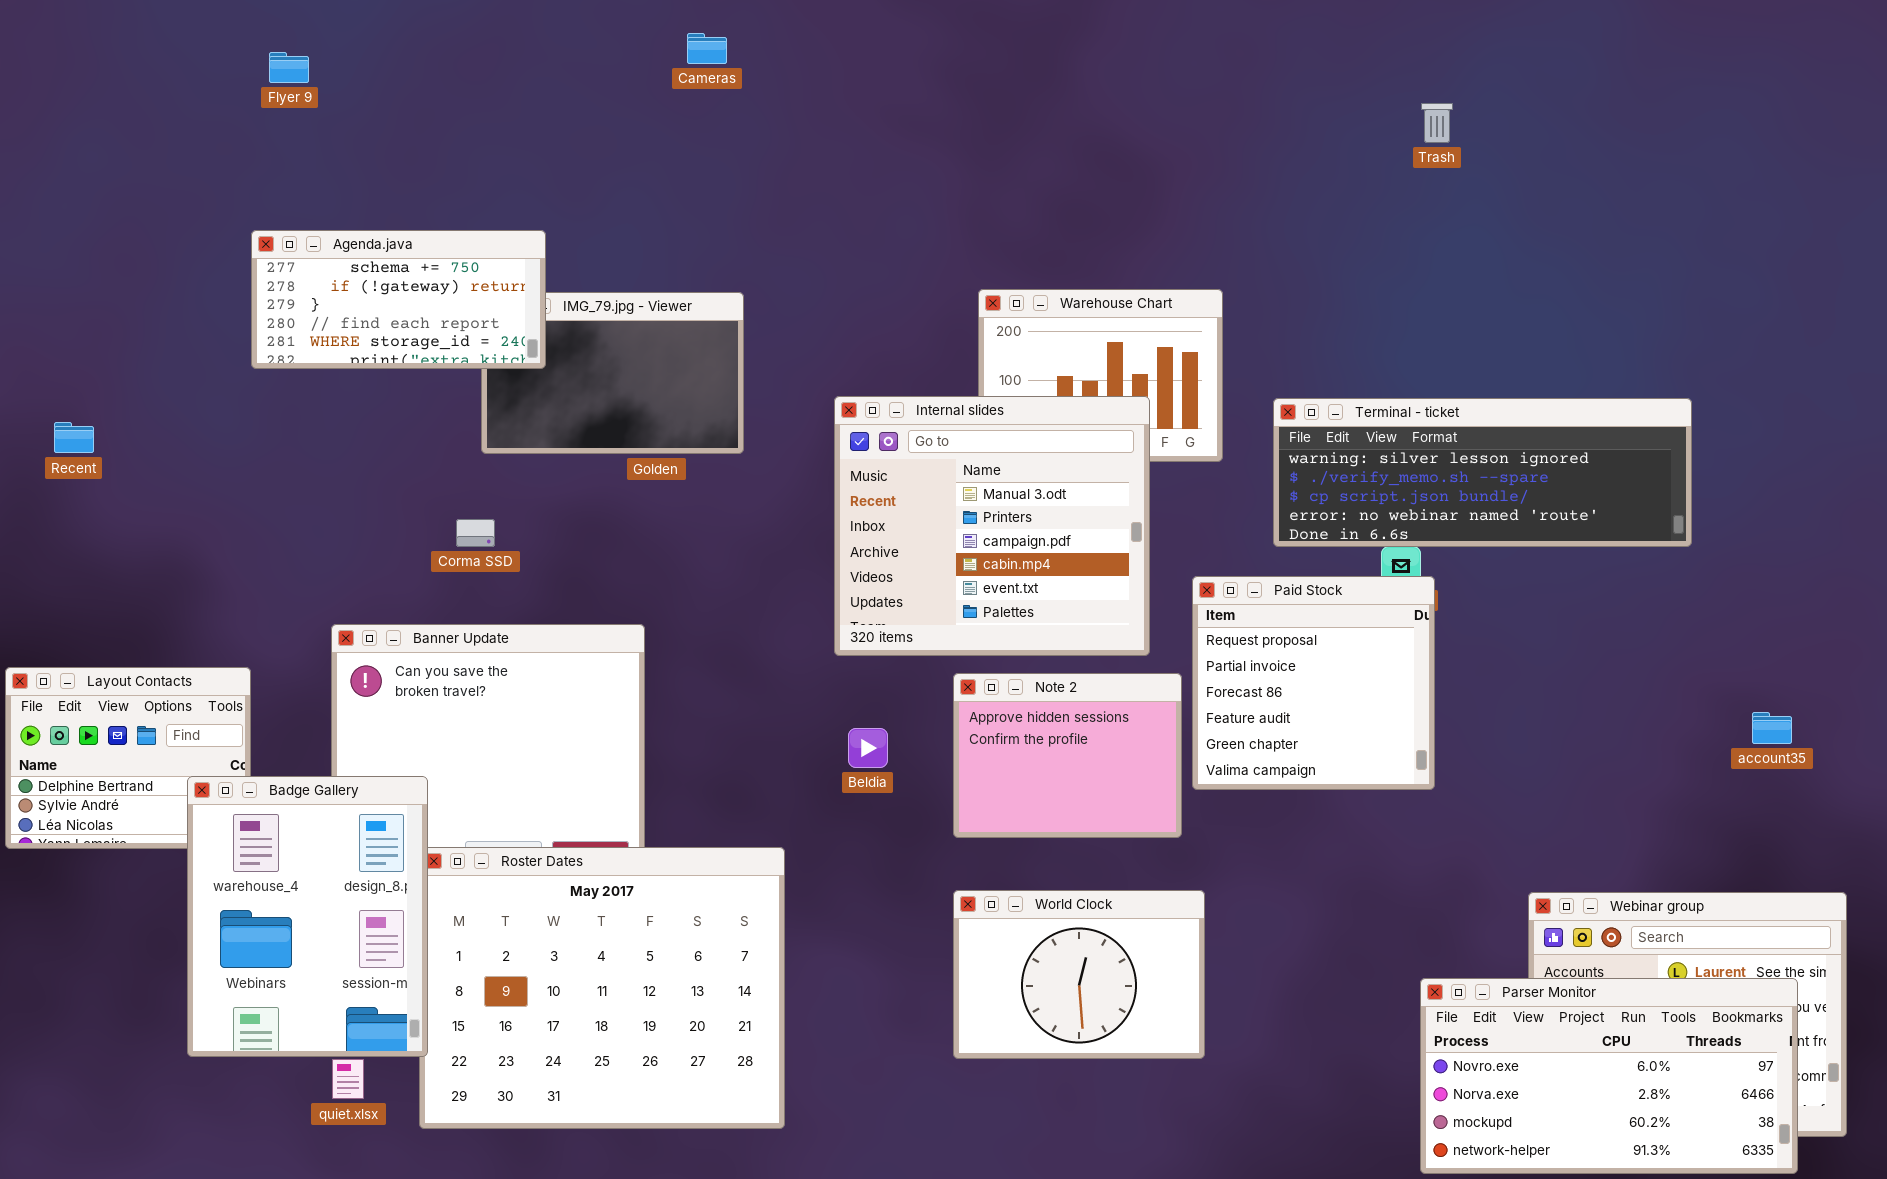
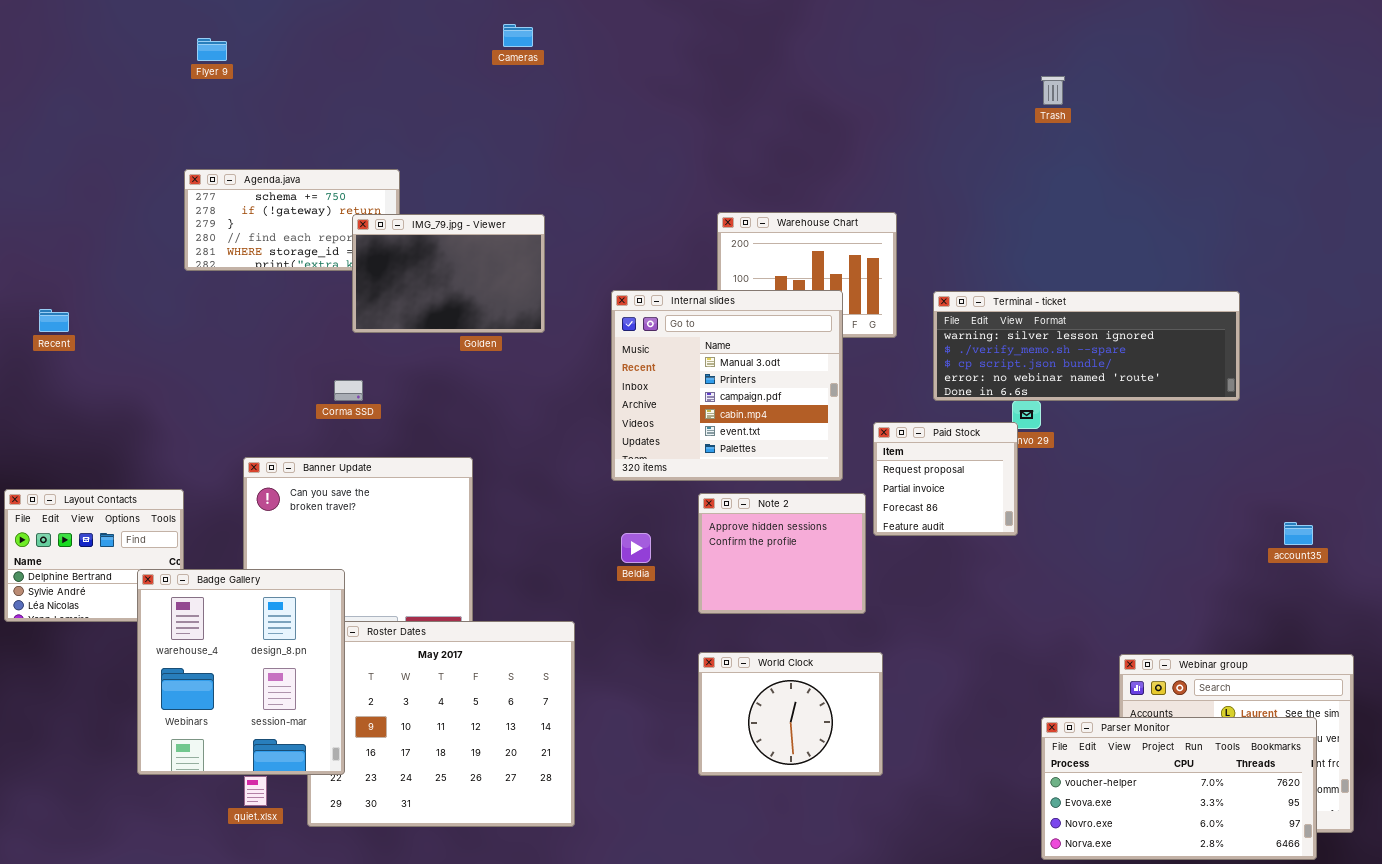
IMG_79.jpg - Viewer: [481,292,744,454] -> [352,214,545,333], raised
Paid Stock: [1192,576,1435,790] -> [873,422,1018,536], resized
Badge Gallery: [187,776,428,1057] -> [137,569,345,775], resized
Parser Monitor: [1420,978,1798,1174] -> [1041,717,1317,860], scrolled up 2 rows

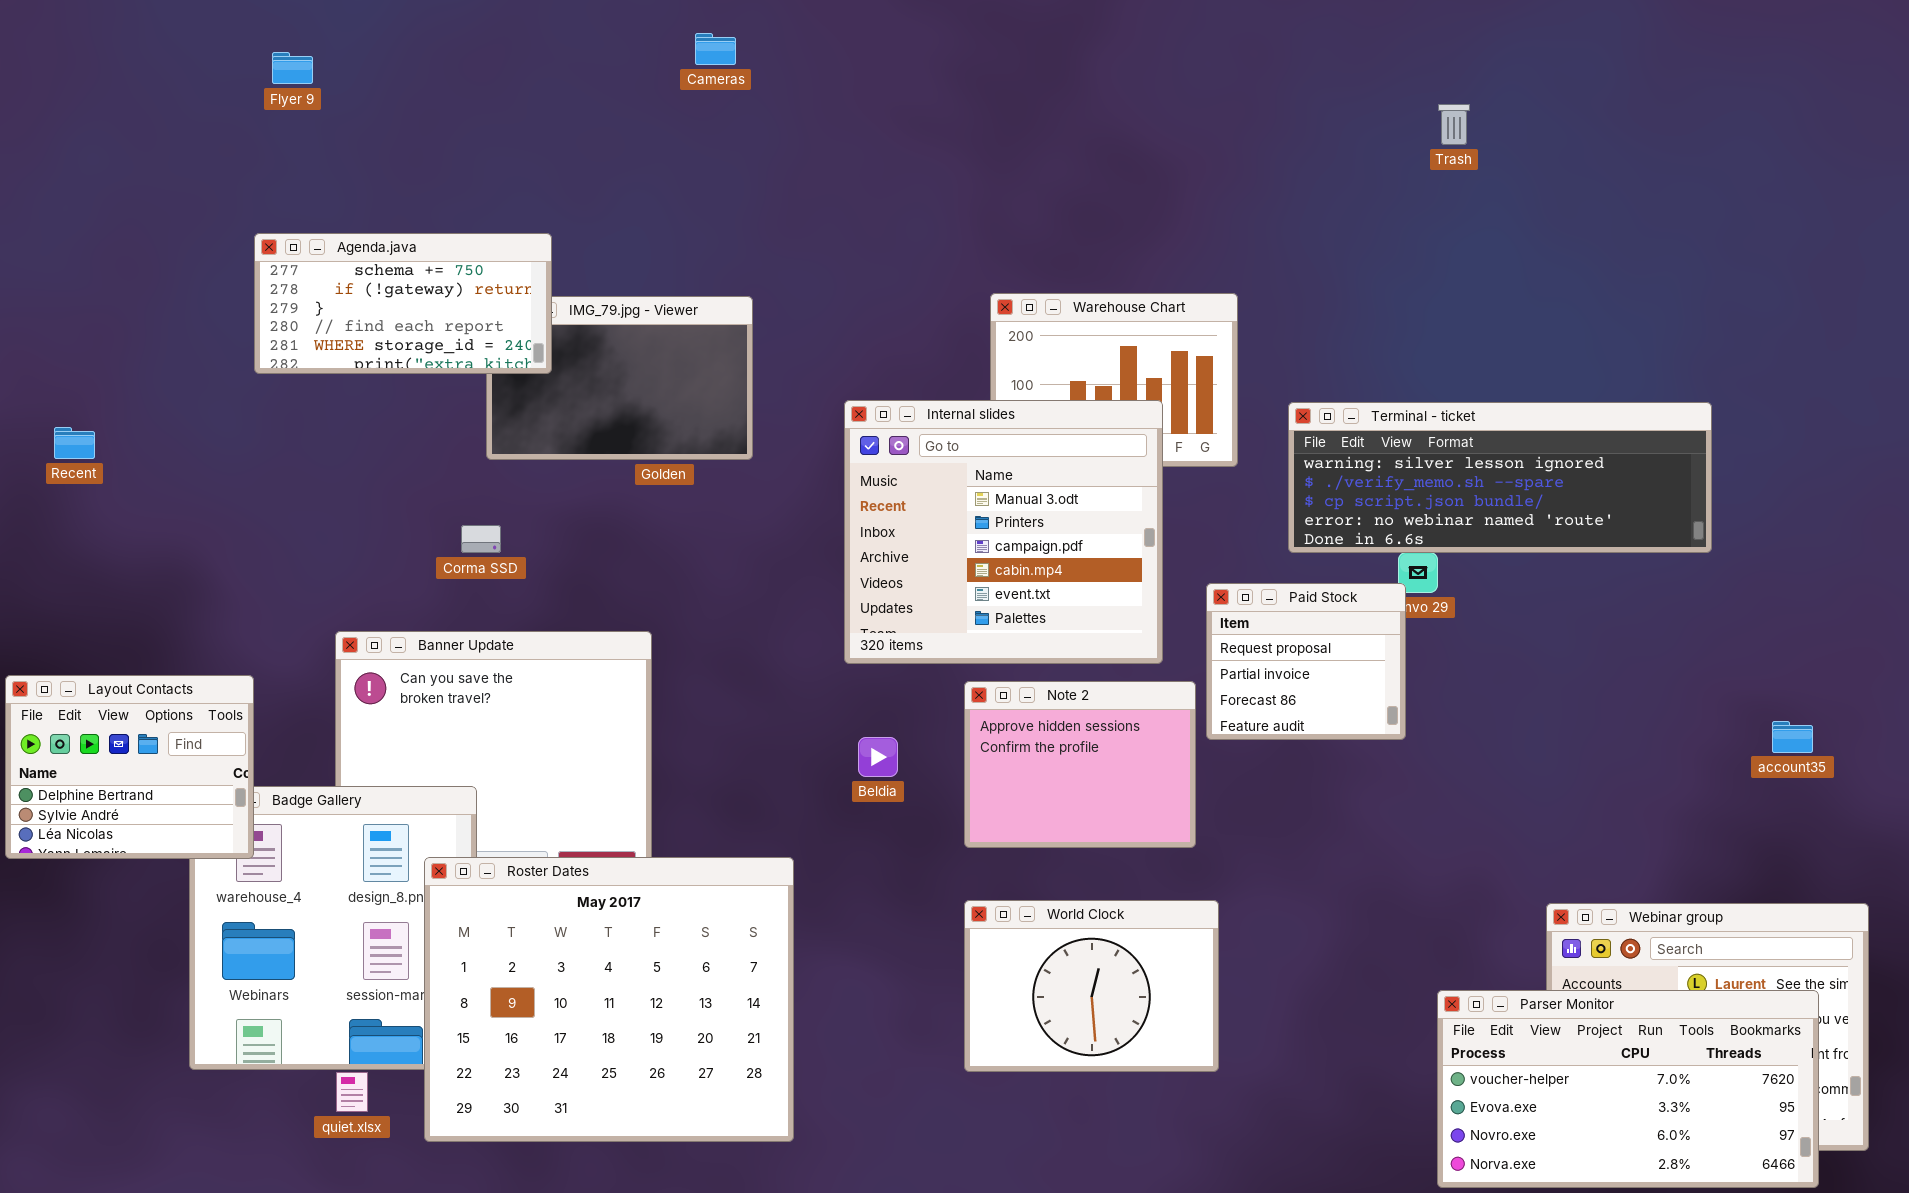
Agenda.java: [184,169,400,271] -> [254,233,552,374], raised
Layout Contacts: [4,489,184,622] -> [5,675,254,859], raised
Roster Dates: [307,621,575,827] -> [424,857,794,1142], raised

